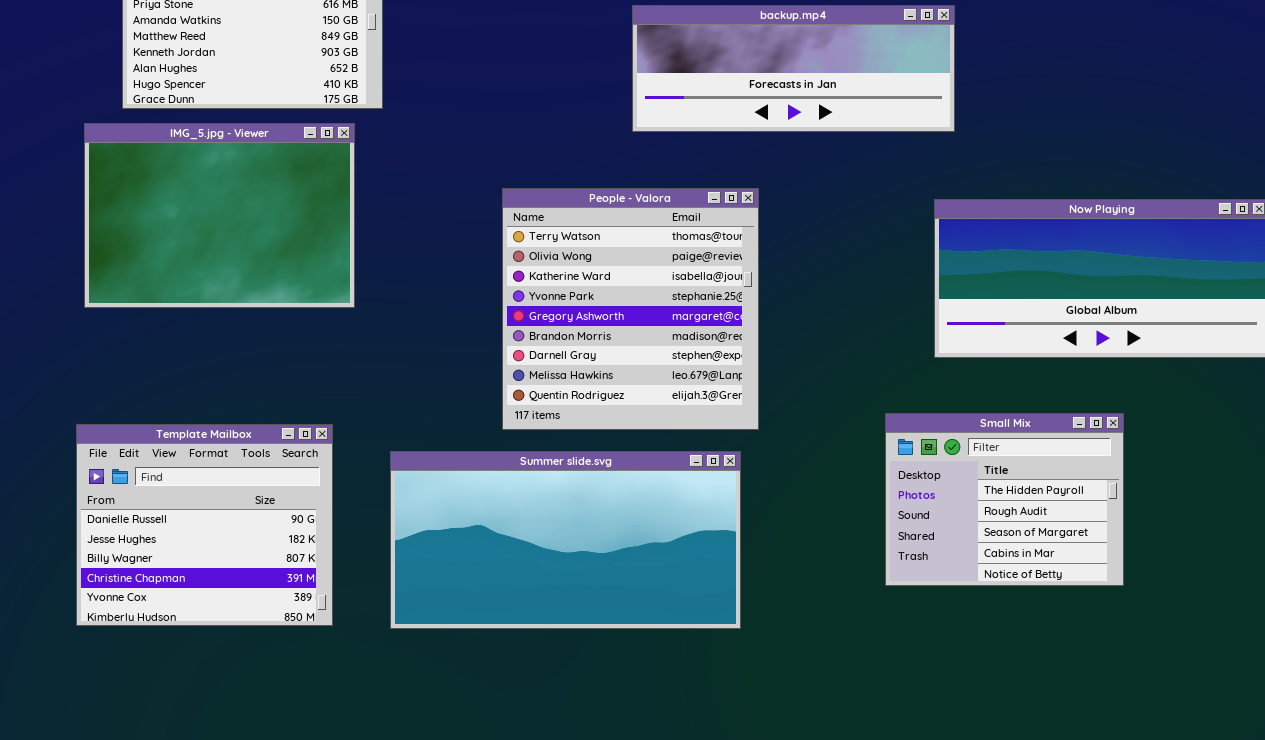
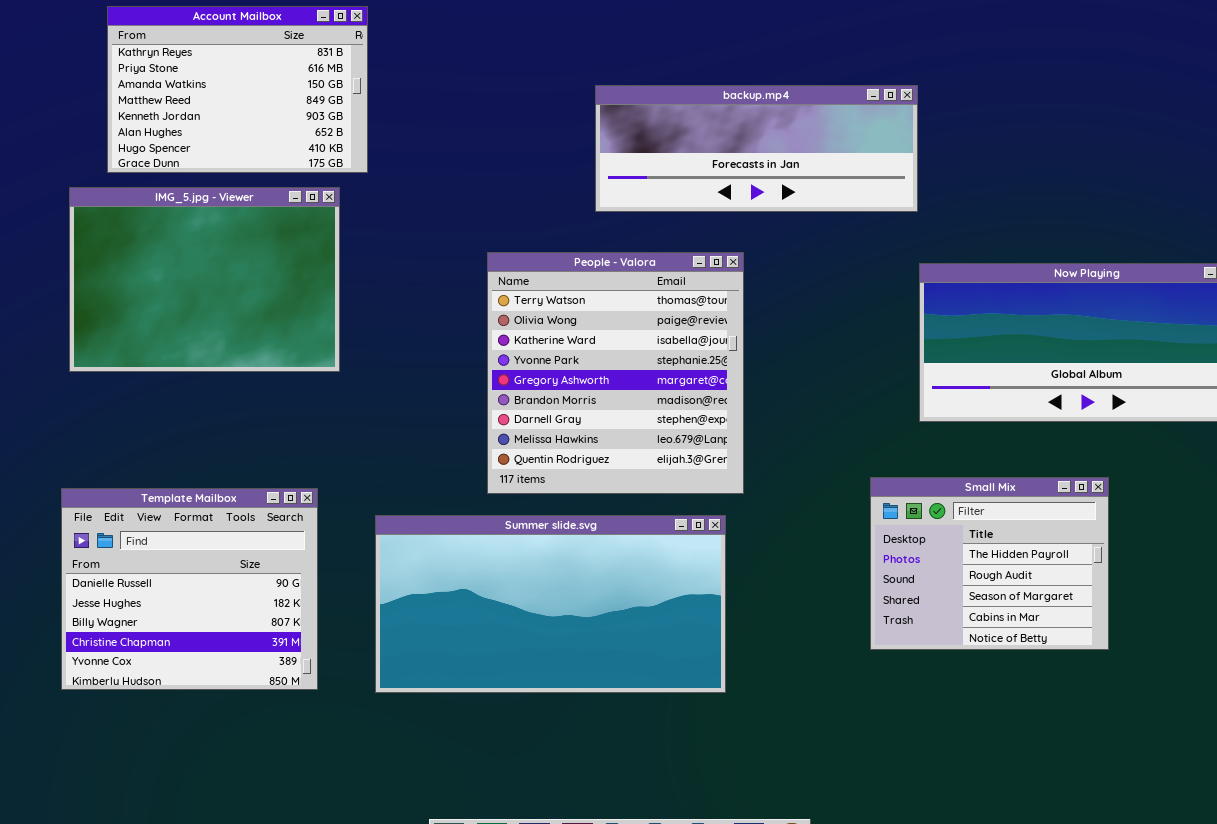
backup.mp4: [632,5,955,132] -> [595,85,918,212], moved

